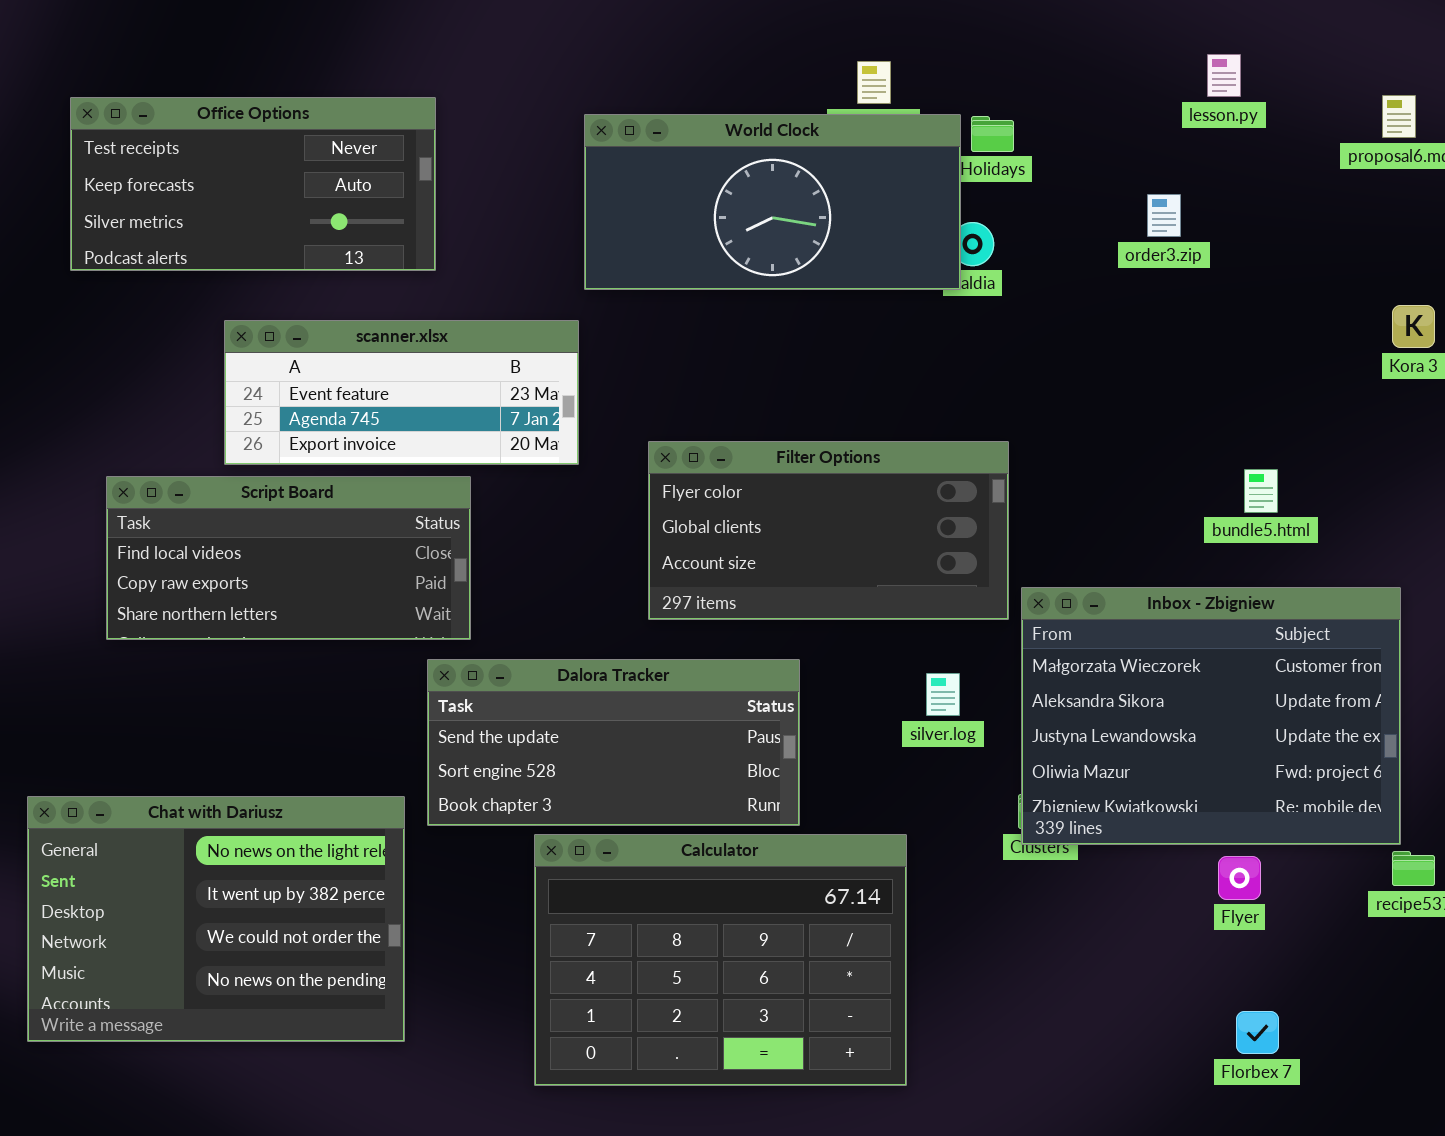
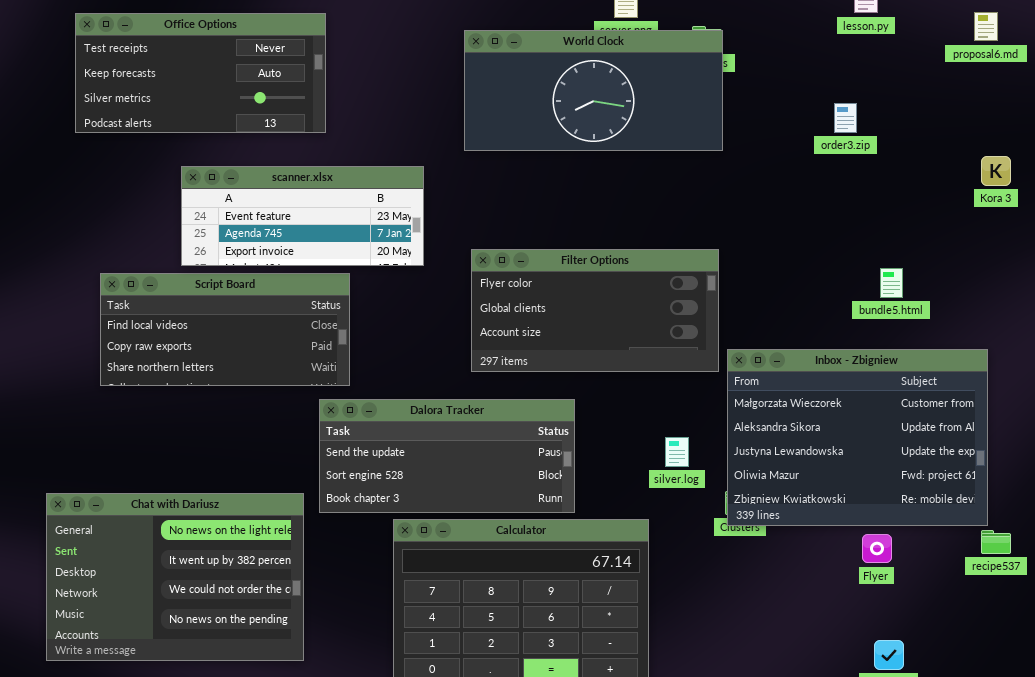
World Clock: [584,114,961,290] -> [464,30,723,151], moved
order3.zip: [1147,194,1181,237] -> [834,103,857,133], moved
silver.log: [926,673,960,716] -> [665,437,689,467], moved

